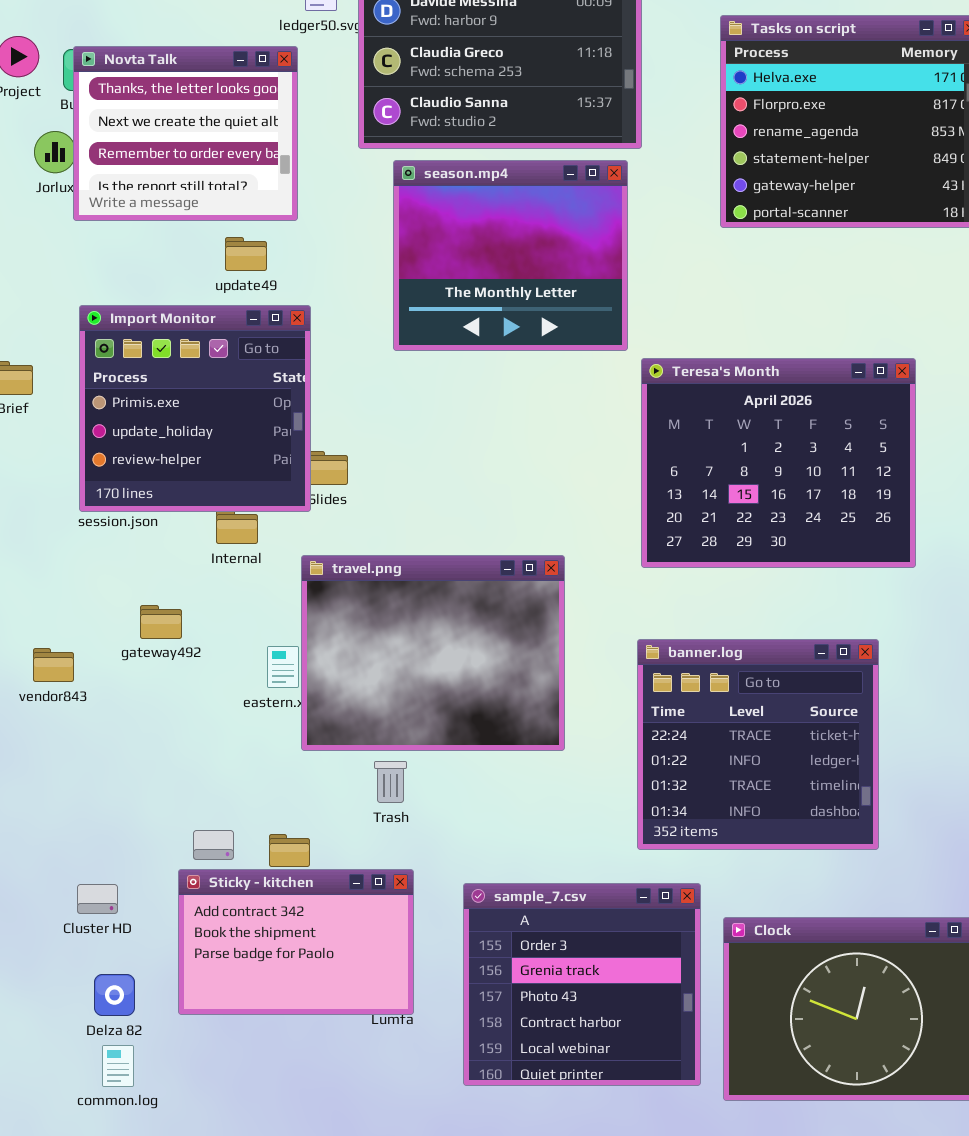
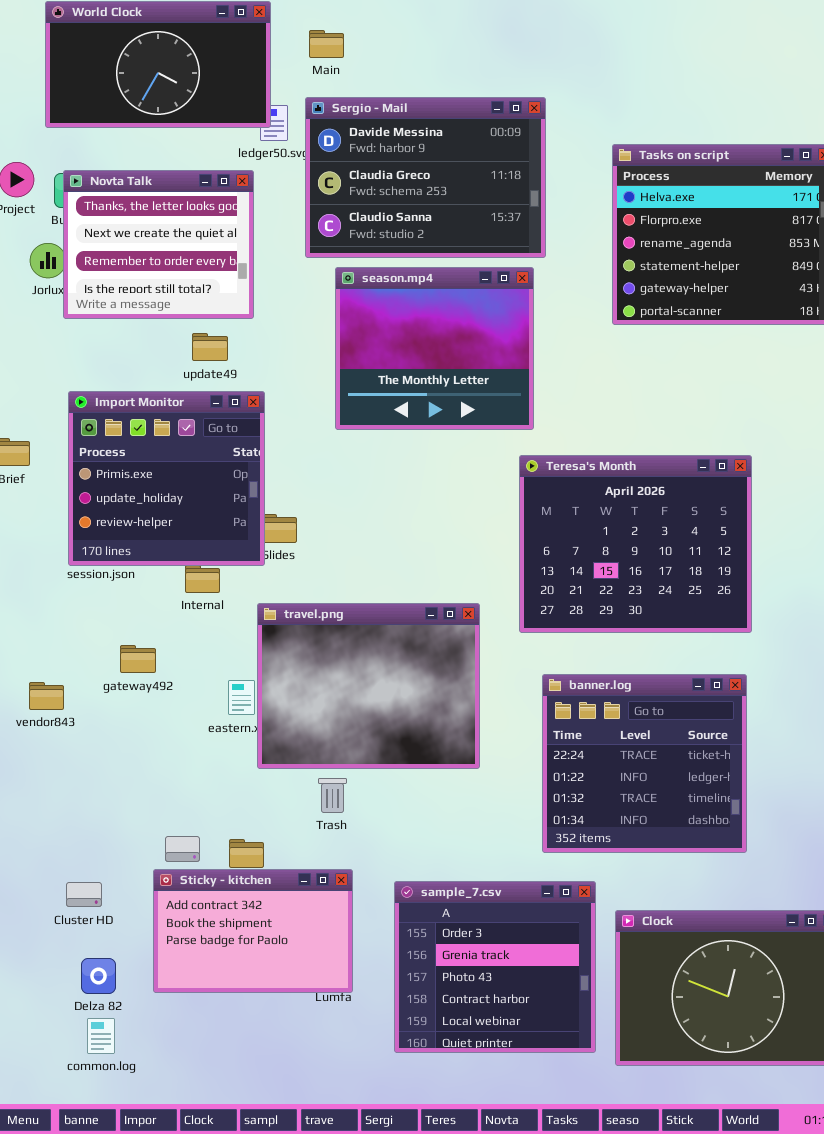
Teresa's Month: [641,358,916,568] -> [519,455,752,633], moved

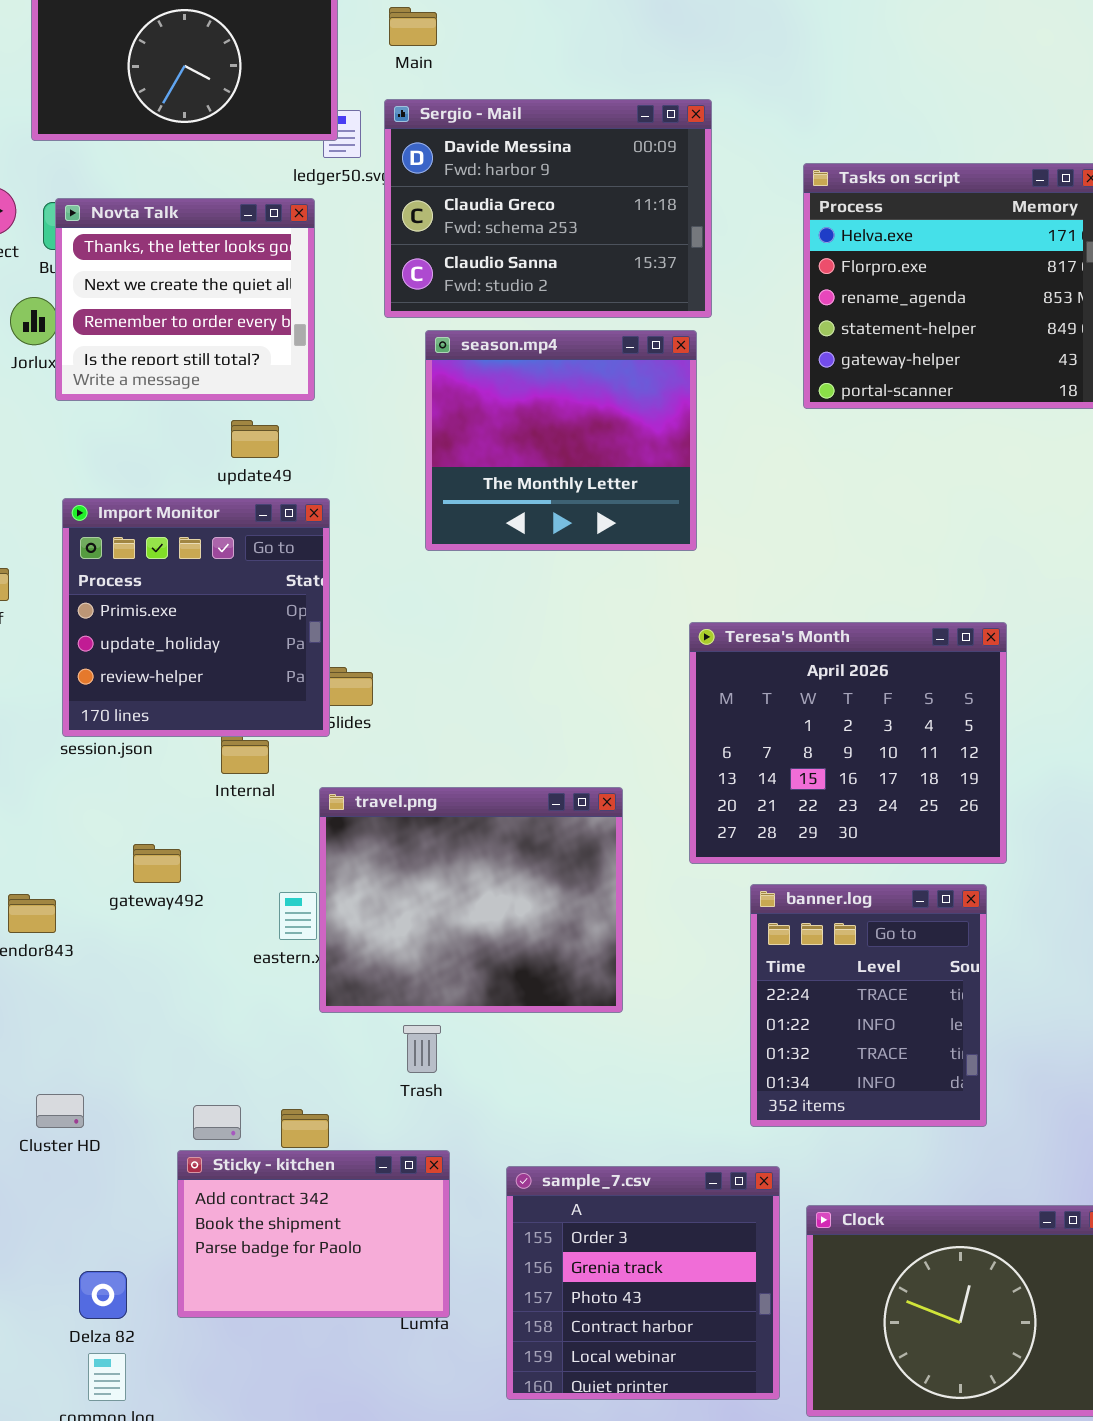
Teresa's Month: [519,455,752,633] -> [689,622,1007,864], moved
banner.log: [542,674,747,853] -> [750,884,987,1127], resized
Cluster HD: [66,882,102,907] -> [36,1094,84,1128], moved

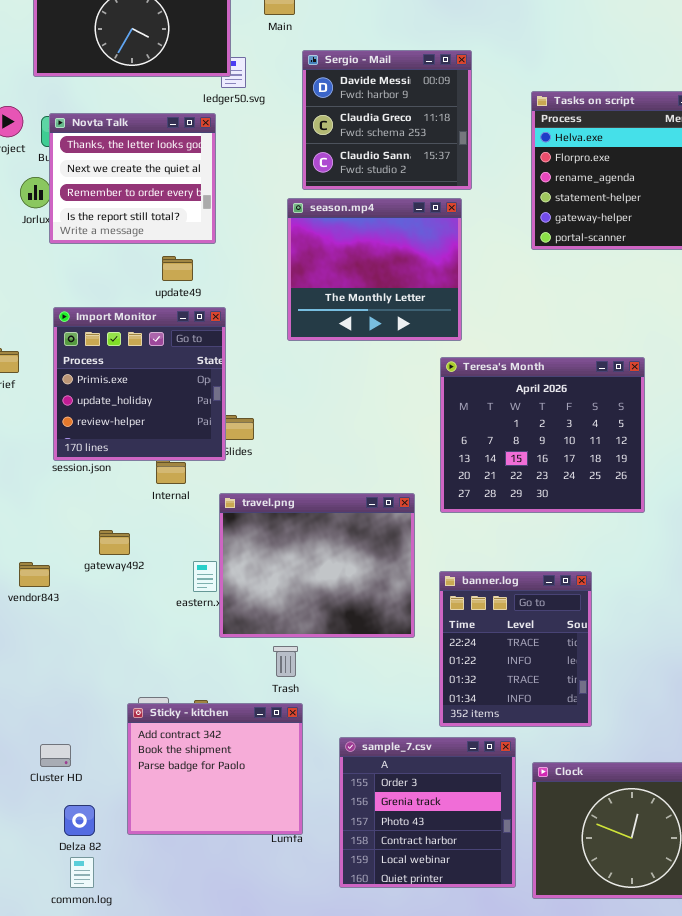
Sergio - Mail: [384,99,712,318] -> [302,50,472,190], resized
Teresa's Month: [689,622,1007,864] -> [440,357,645,513], moved
banner.log: [750,884,987,1127] -> [439,571,592,727], moved
Cluster HD: [36,1094,84,1128] -> [40,744,71,767], moved
Sticky - kitchen: [177,1150,450,1318] -> [127,703,303,835], resized

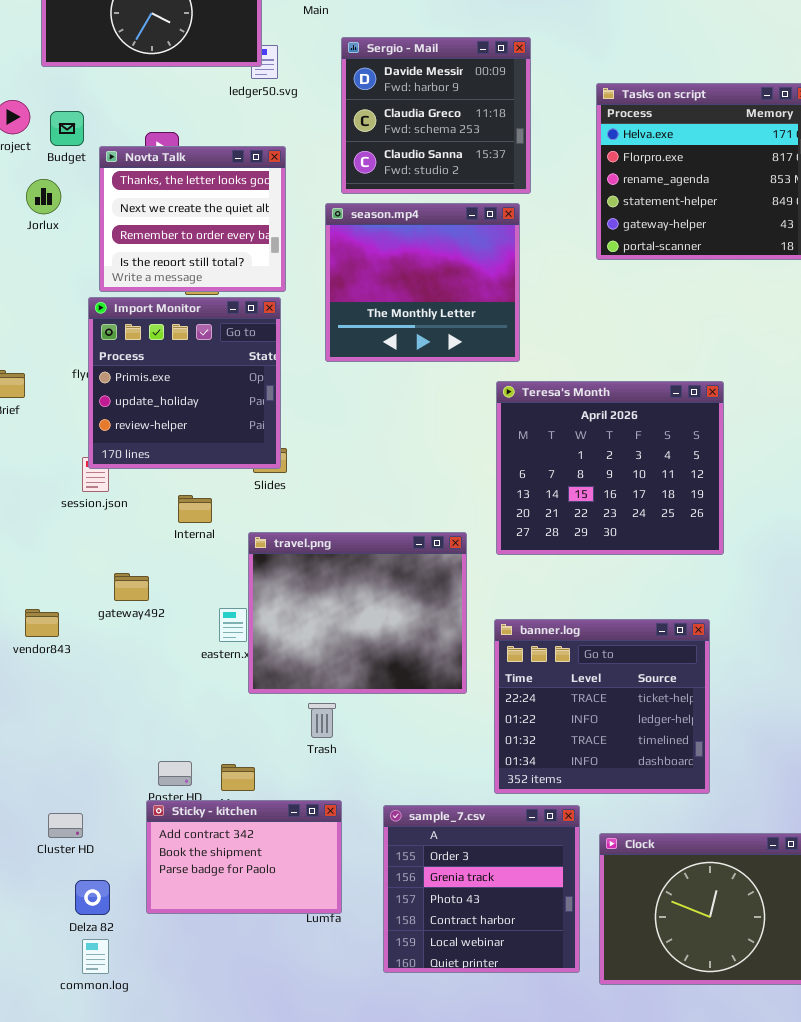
Novta Talk: [49,113,216,244] -> [99,146,286,292], moved
Import Monitor: [53,307,226,461] -> [88,297,281,469], moved
banner.log: [439,571,592,727] -> [494,619,710,794], resized
Sticky - kitchen: [127,703,303,835] -> [146,800,342,914], resized

